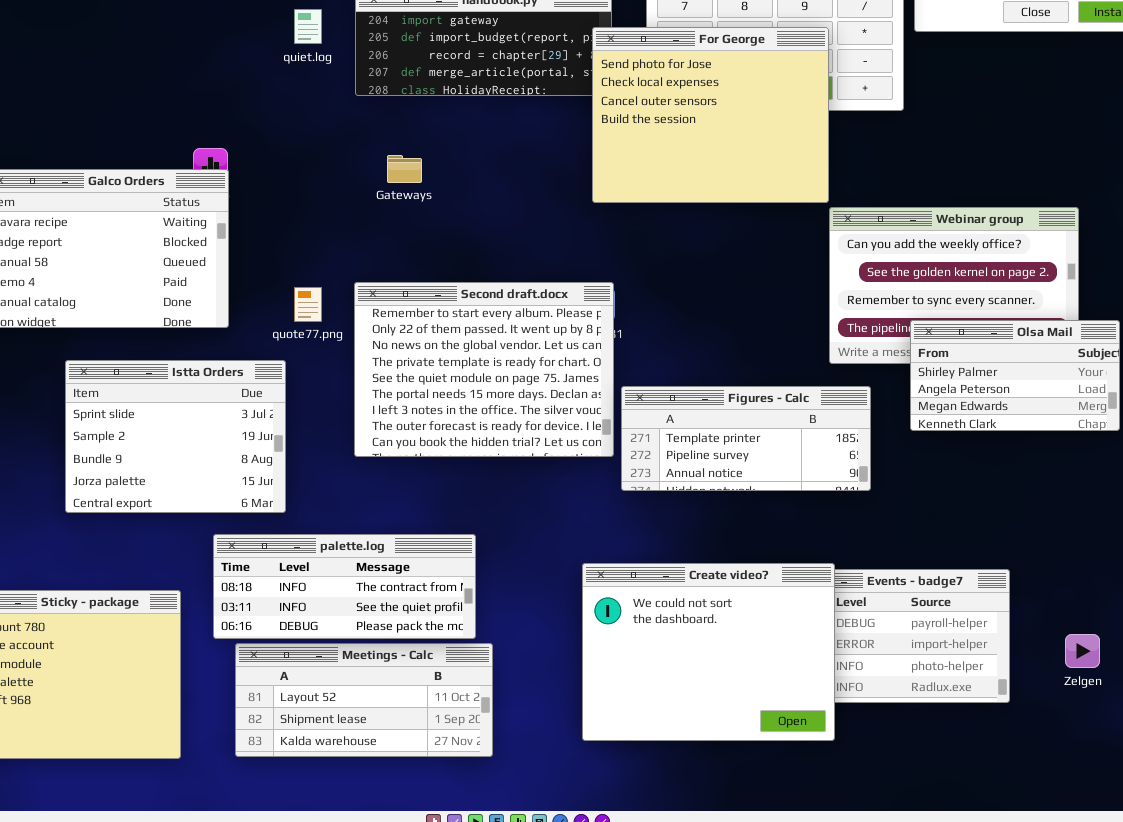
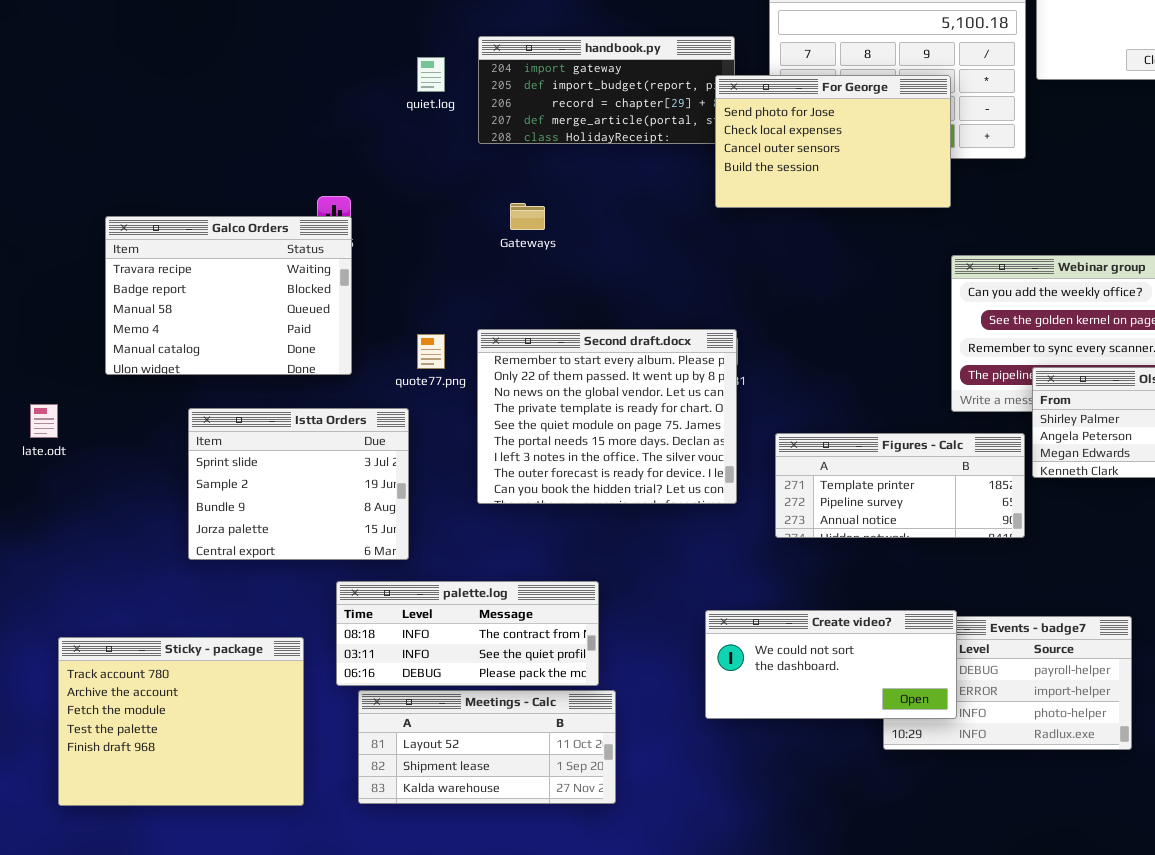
For George: [592,27,829,203] -> [715,75,951,208], resized
Figures - Calc: [621,386,871,491] -> [775,433,1025,538], moved
Create video?: [582,563,835,741] -> [705,610,957,719], resized

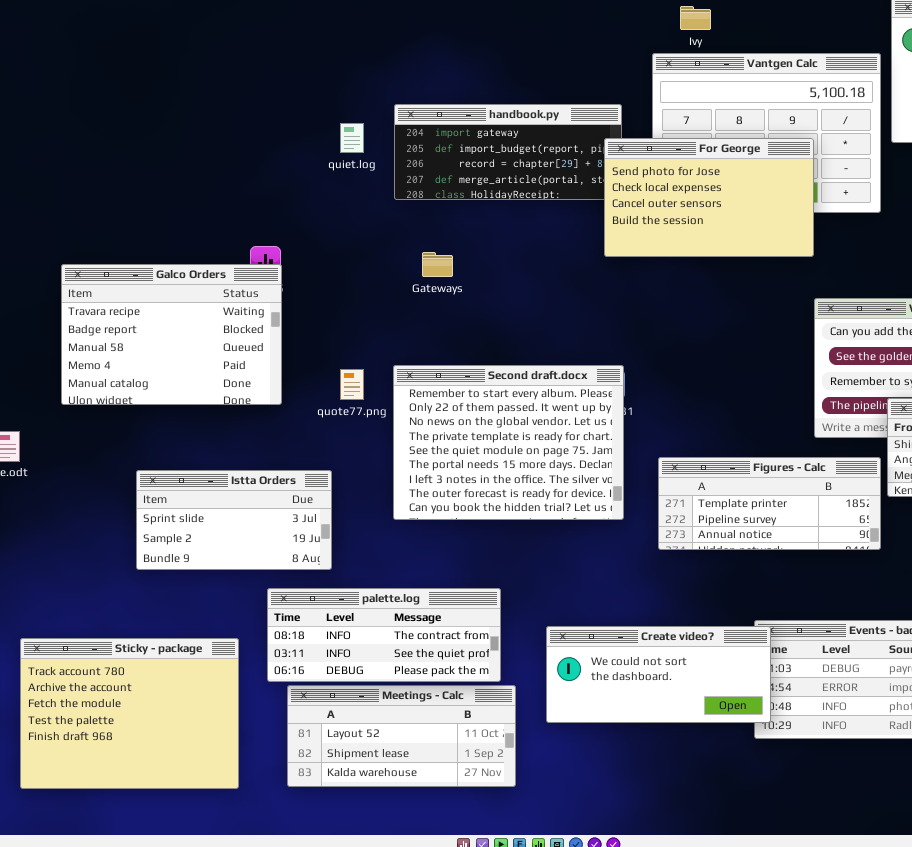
Istta Orders: [188,408,409,560] -> [136,470,332,570], resized
Create video?: [705,610,957,719] -> [546,626,771,723], moved

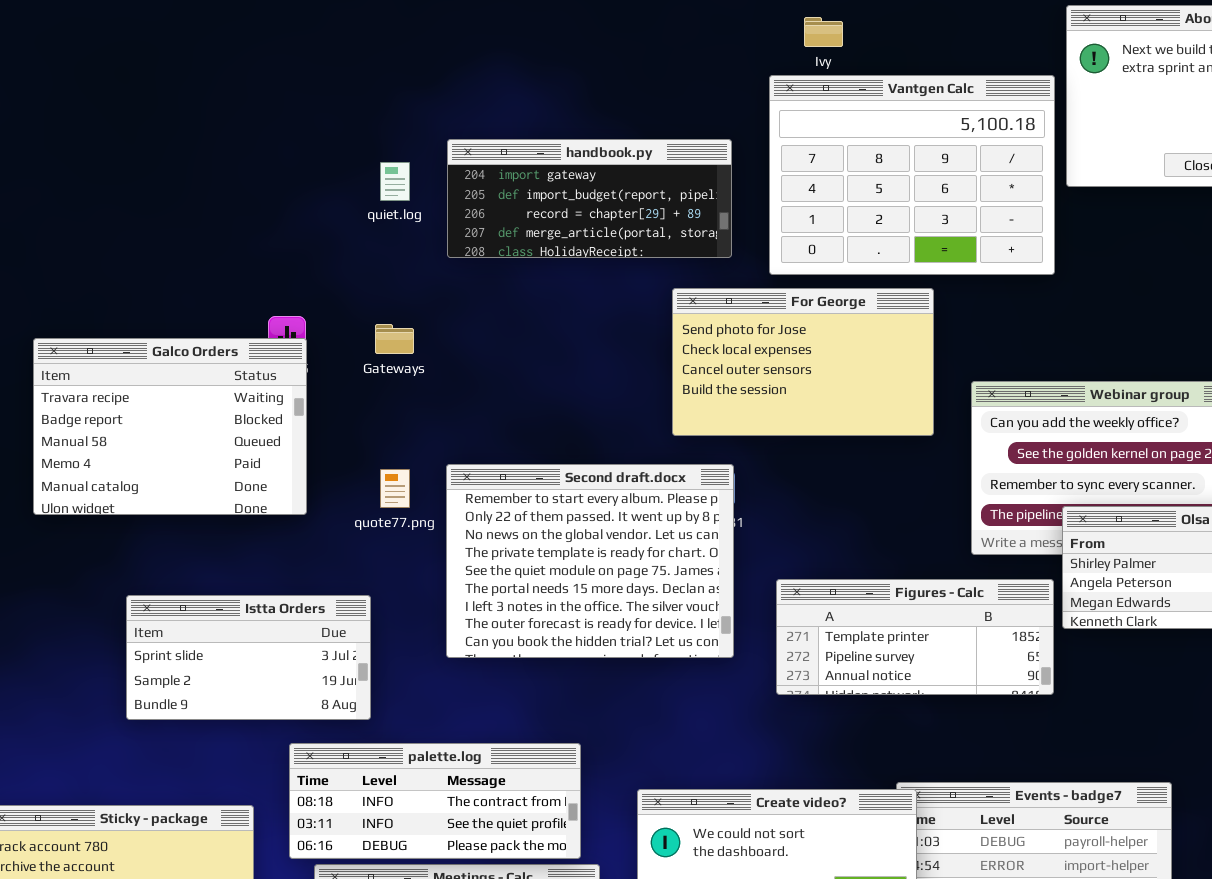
For George: [604,138,814,257] -> [672,288,934,436], moved
Gateways: [422,252,453,277] -> [375,324,414,354], moved

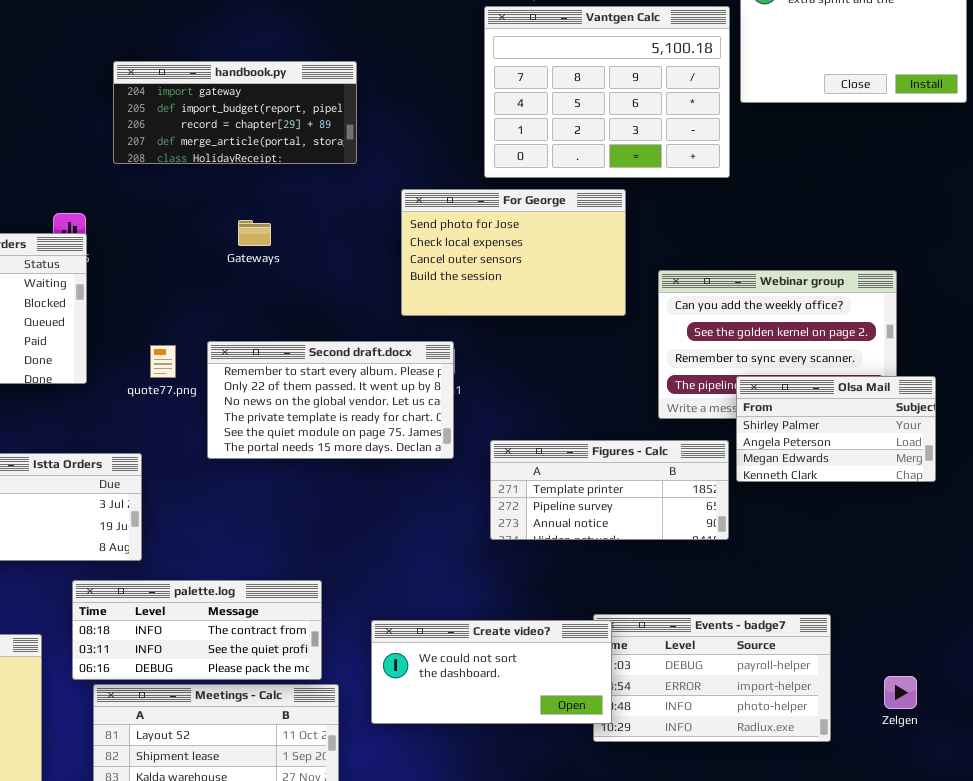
handbook.py: [447,139,732,258] -> [113,61,357,164], moved
Gateways: [375,324,414,354] -> [238,220,271,246], moved
Second draft.docx: [446,464,734,658] -> [207,341,454,459], resized

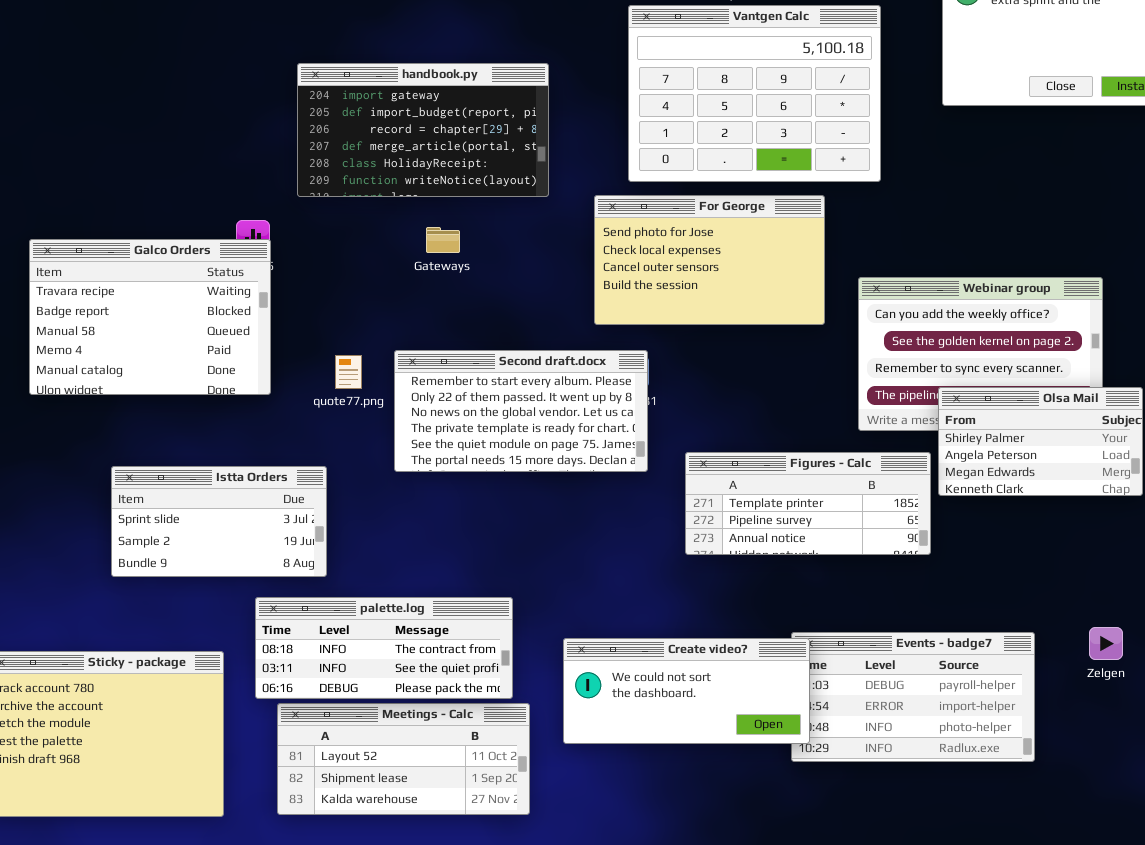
Vantgen Calc: [484,6,730,178] -> [628,5,881,182], moved
handbook.py: [113,61,357,164] -> [297,63,549,197], resized
Zelgen: [884,676,917,709] -> [1089,627,1123,660], moved

